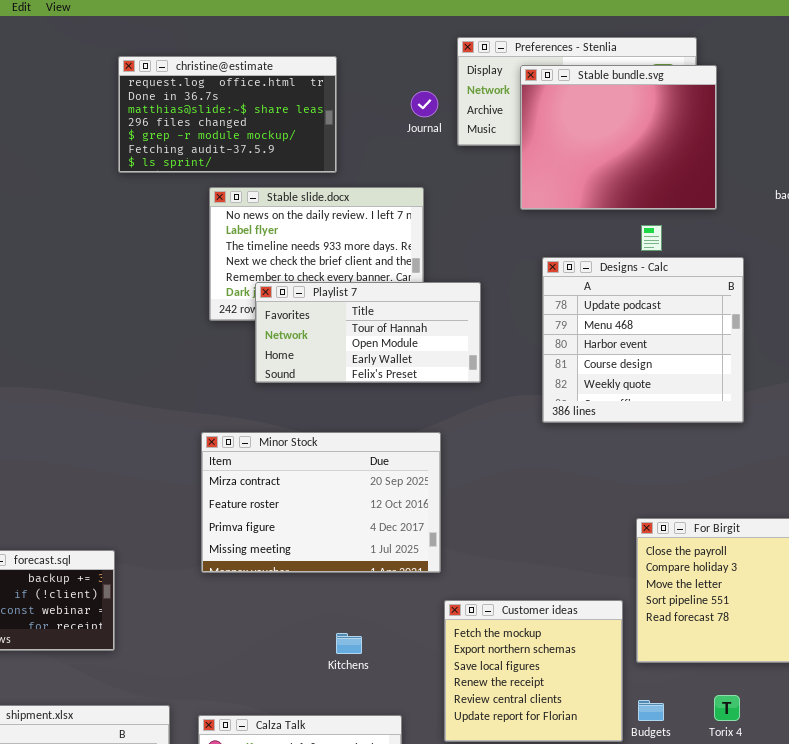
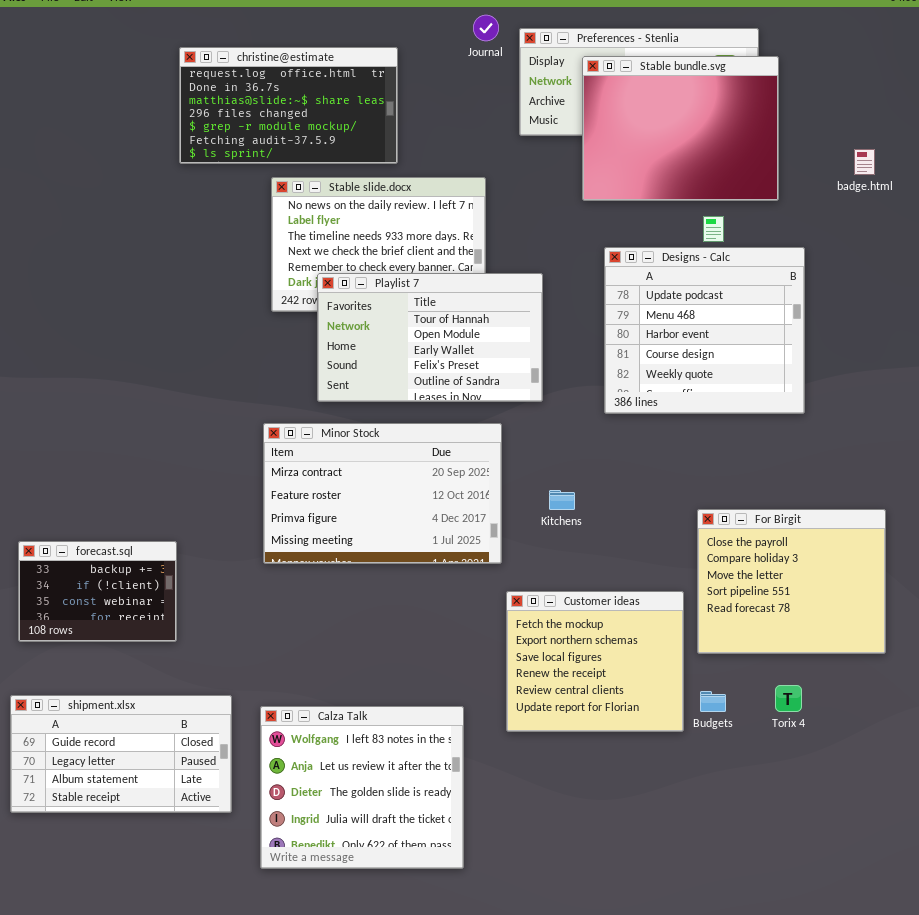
Journal: [411,91,438,117] -> [473,15,499,41], moved
Playlist 7: [255,282,481,383] -> [317,273,543,402], resized
Kitchens: [336,633,362,654] -> [549,490,575,510], moved

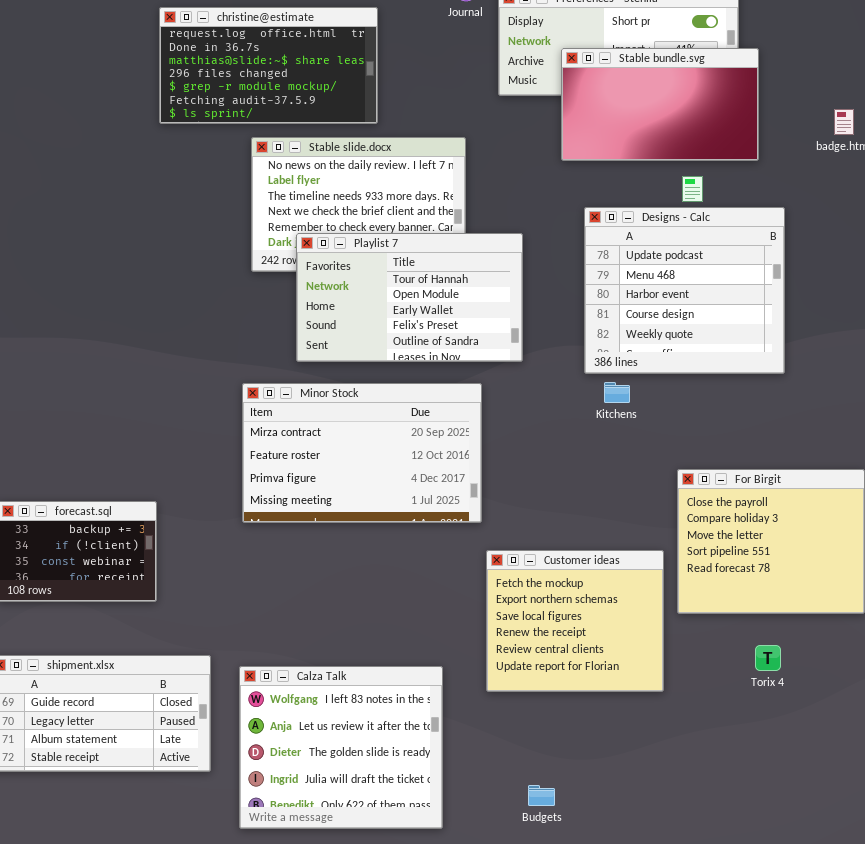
Stable bundle.svg: [582,56,779,201] -> [561,48,759,161], resized
Kitchens: [549,490,575,510] -> [604,382,630,403], moved
Budgets: [700,691,726,712] -> [528,785,555,806], moved

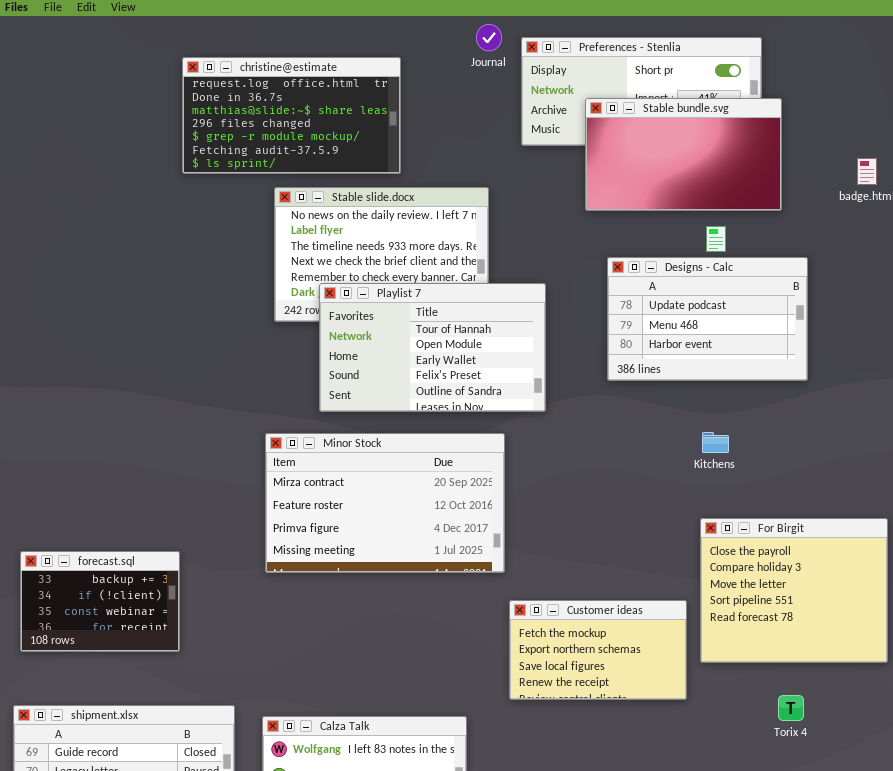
Designs - Calc: [584,207,785,374] -> [607,257,808,381], resized
Kitchens: [604,382,630,403] -> [702,432,729,453], moved
Customer ideas: [486,550,664,692] -> [509,600,687,700], resized

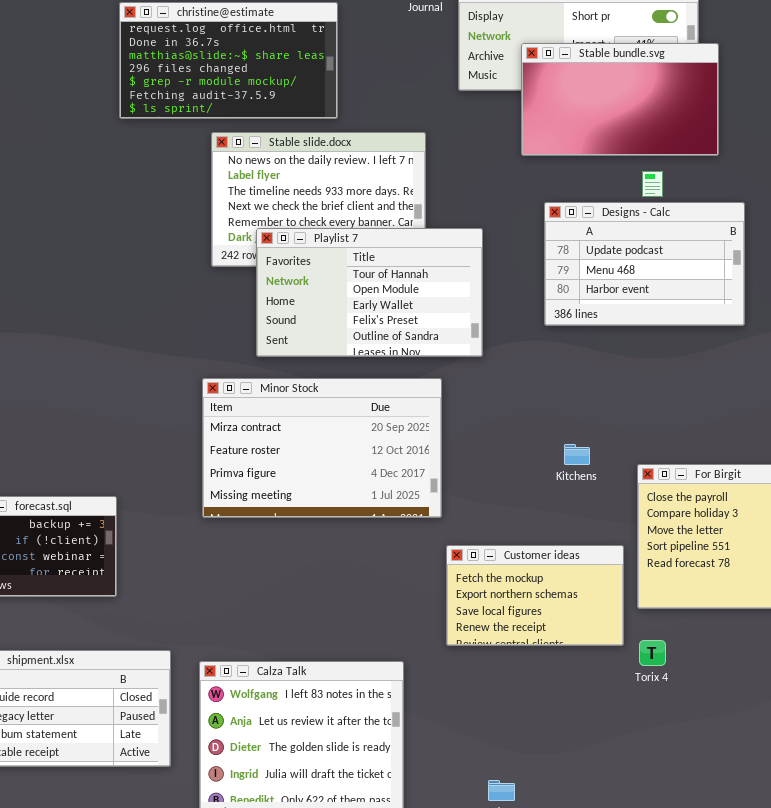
Kitchens: [702,432,729,453] -> [564,444,590,465], moved
Torix 4: [778,695,804,721] -> [639,640,666,666], moved

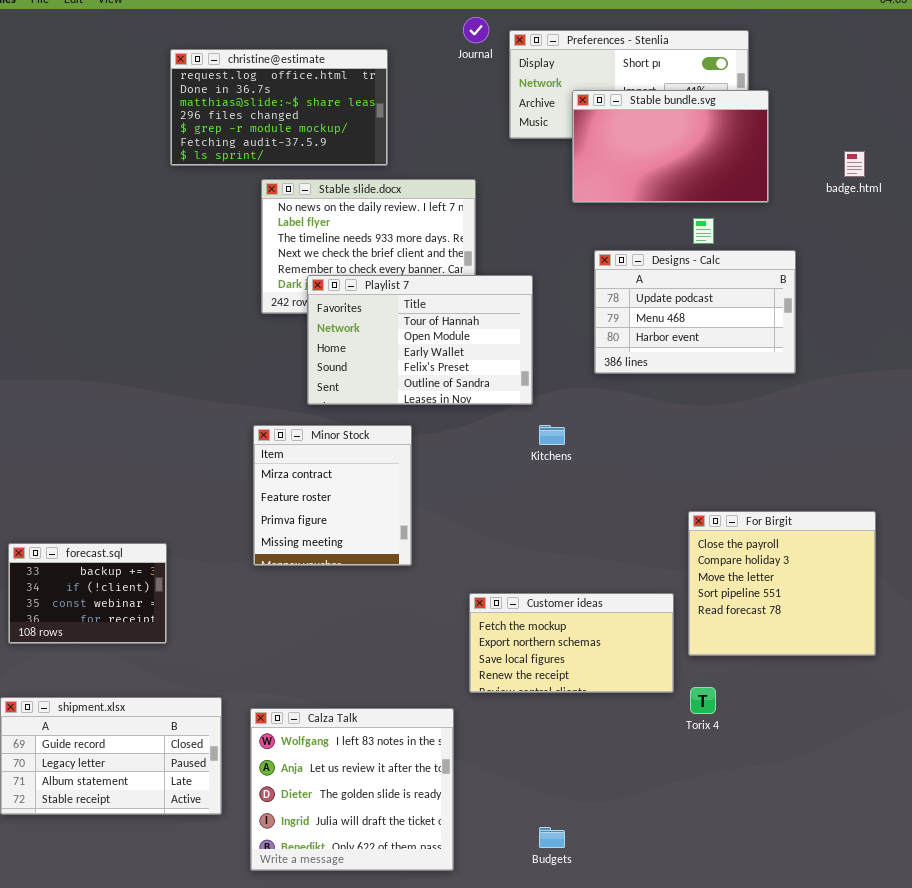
Minor Stock: [202,378,442,518] -> [253,425,412,566], resized
Kitchens: [564,444,590,465] -> [539,425,565,445], moved
Customer ideas: [446,545,624,646] -> [469,593,674,693], resized

